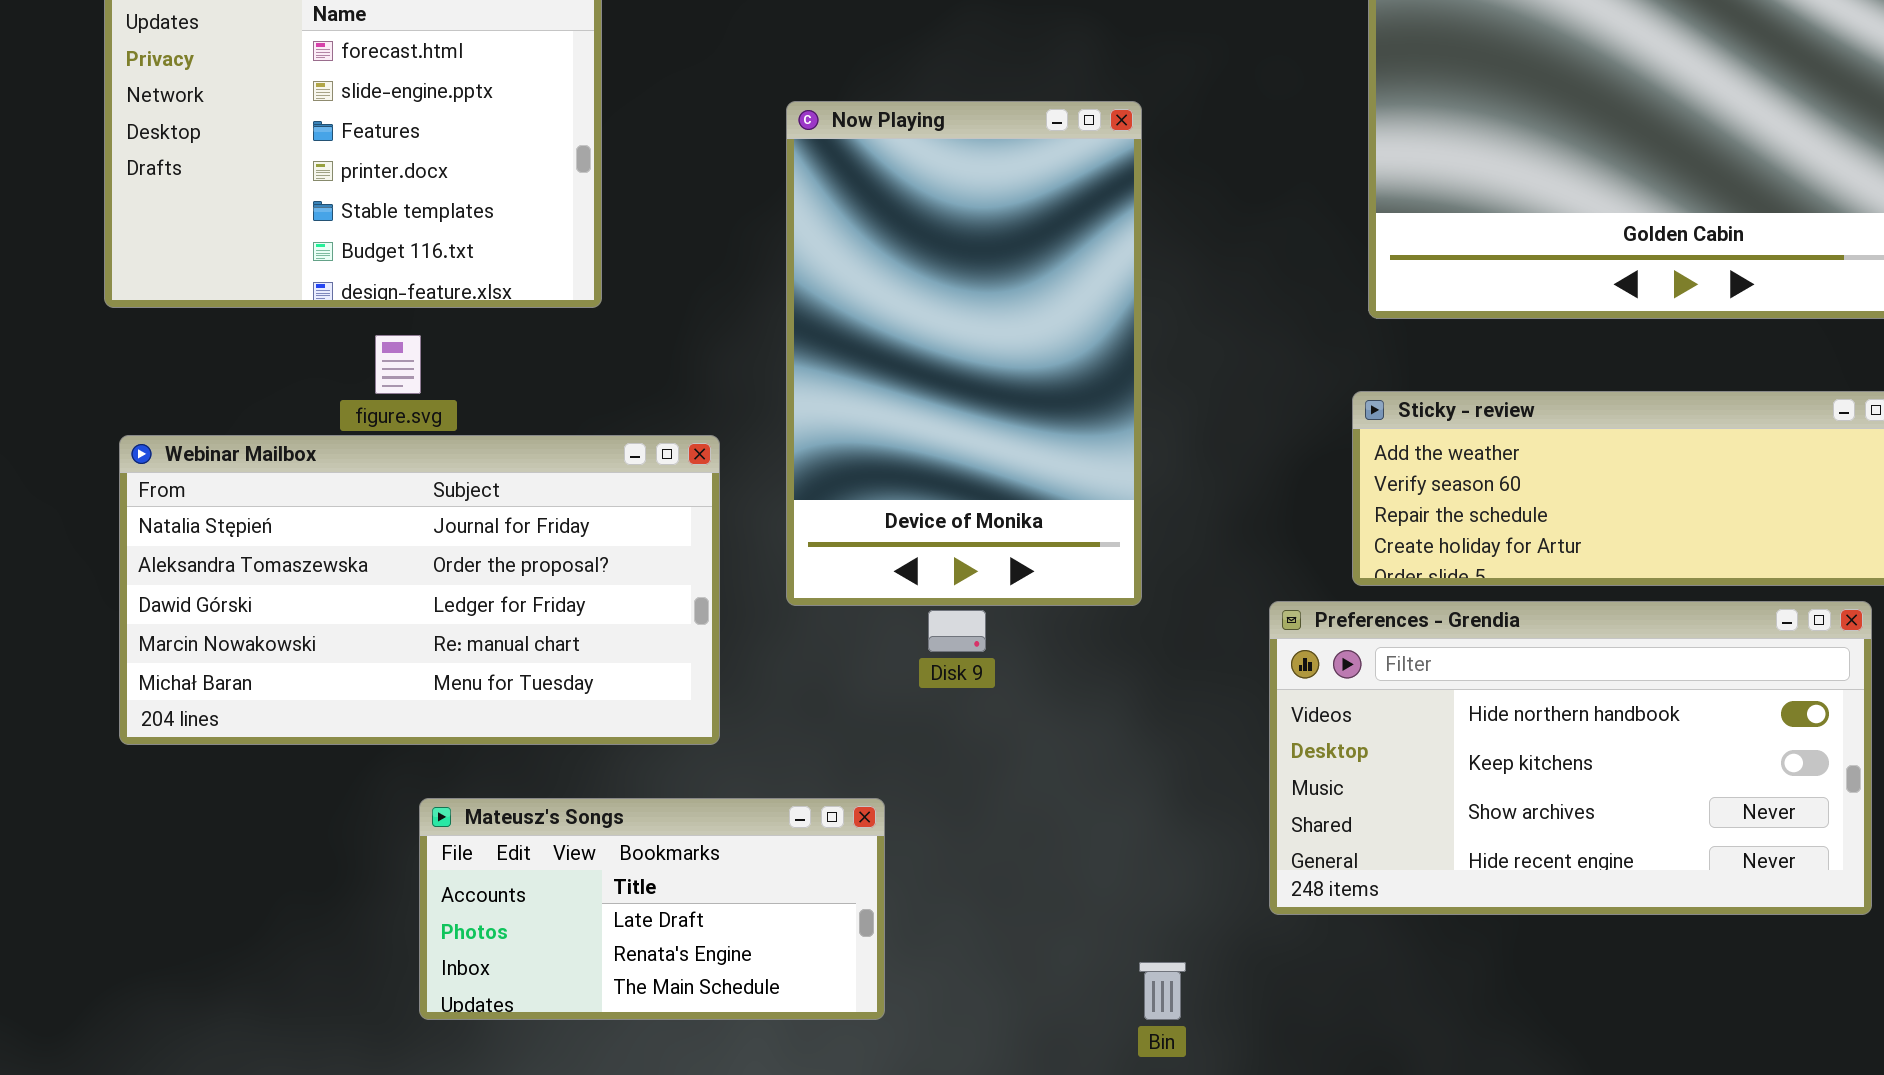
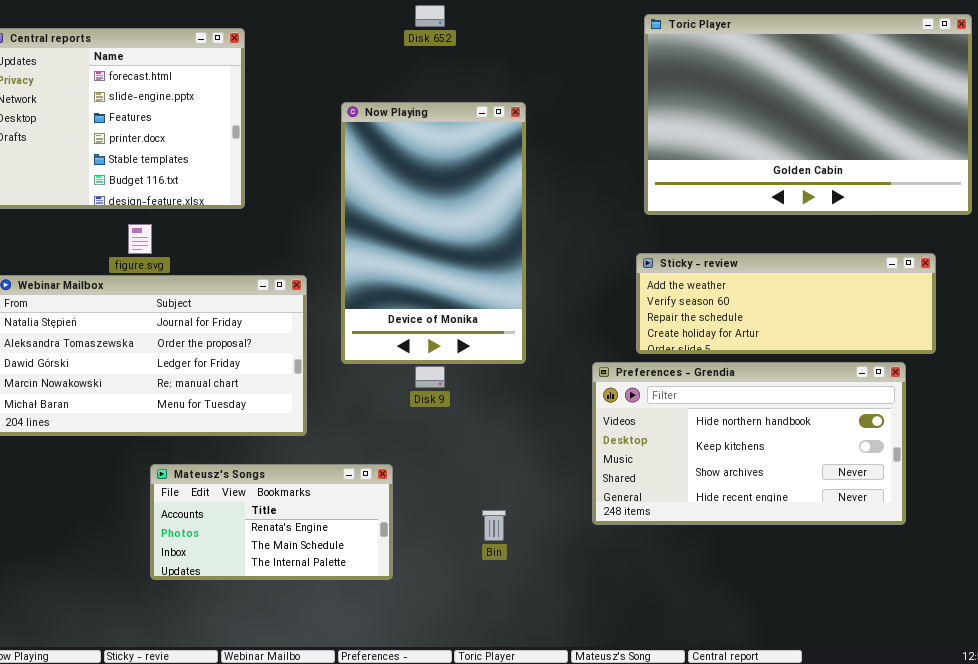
Mateusz's Songs: [419,798,885,1020] -> [150,464,393,580], scrolled down 1 row
Bin: [1139,962,1186,1020] -> [482,510,506,541], moved

